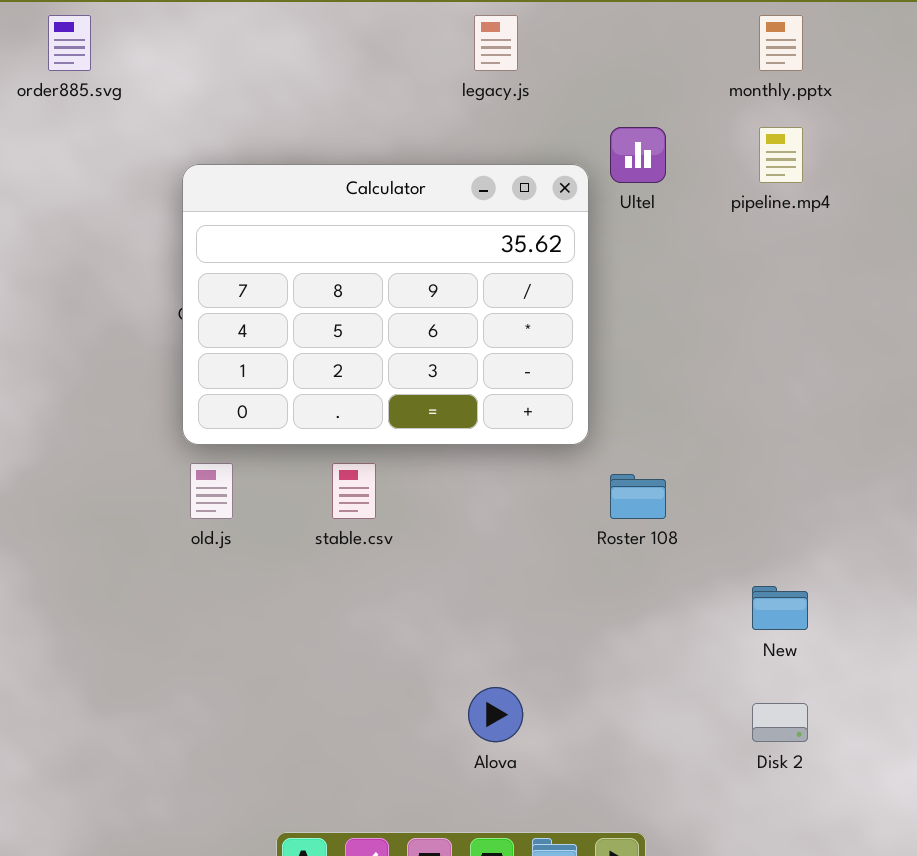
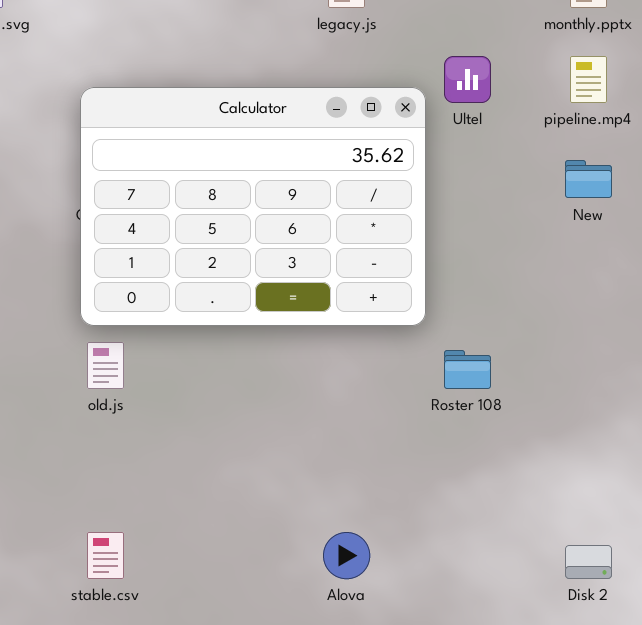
stable.csv: [332,463,376,519] -> [87,532,124,579], moved
New: [752,586,808,630] -> [565,160,612,198], moved

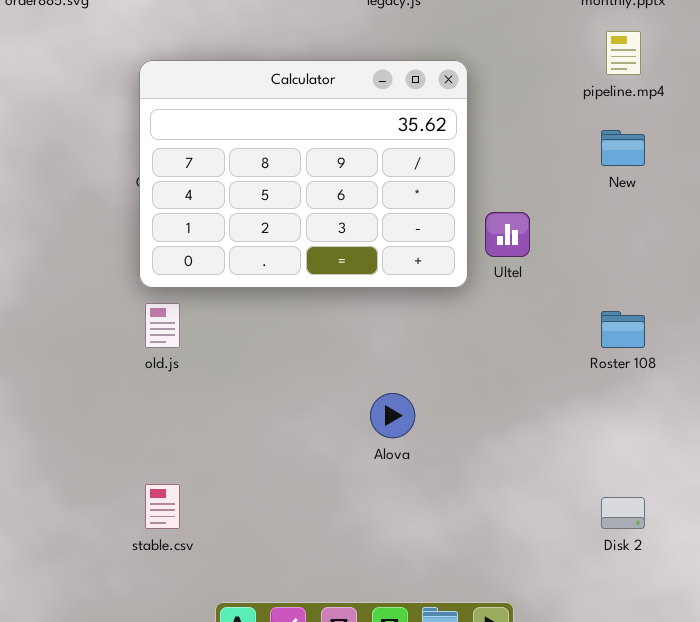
Ultel: [444,56,491,103] -> [485,212,530,257], moved
Roster 108: [444,350,491,389] -> [601,311,645,348], moved
Alova: [323,532,370,579] -> [370,393,415,438], moved

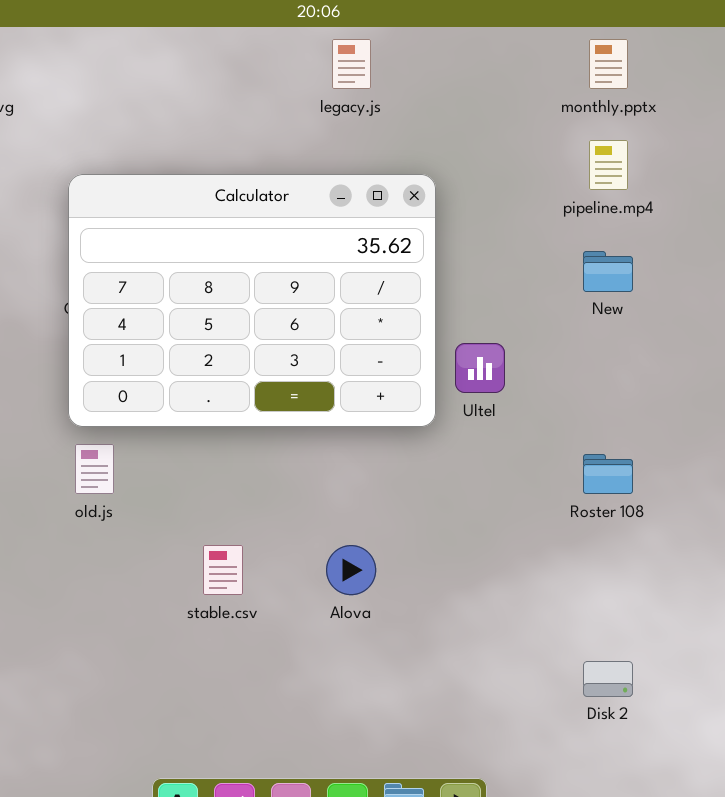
stable.csv: [145,484,180,529] -> [203,545,243,595], moved

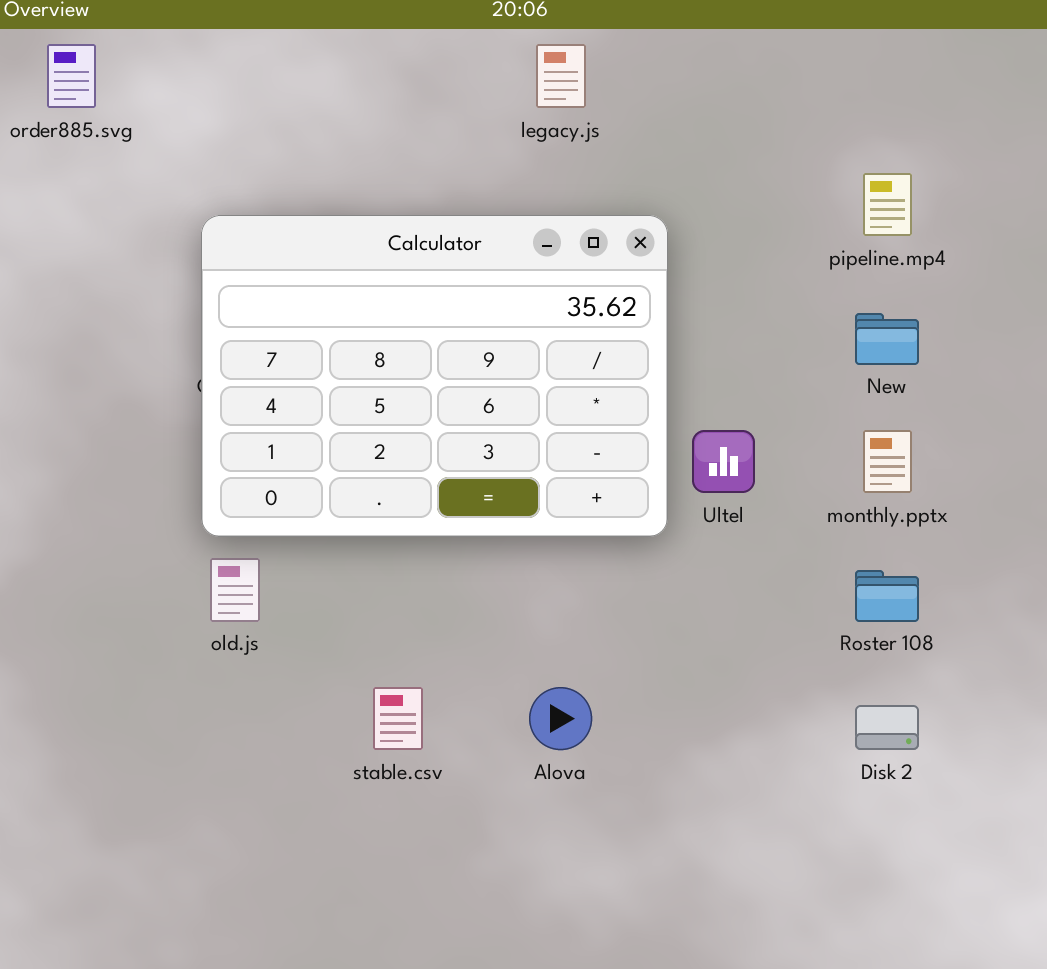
monthly.pptx: [589,39,628,89] -> [863,430,912,493], moved
Disk 2: [583,661,633,697] -> [855,705,919,750], moved

